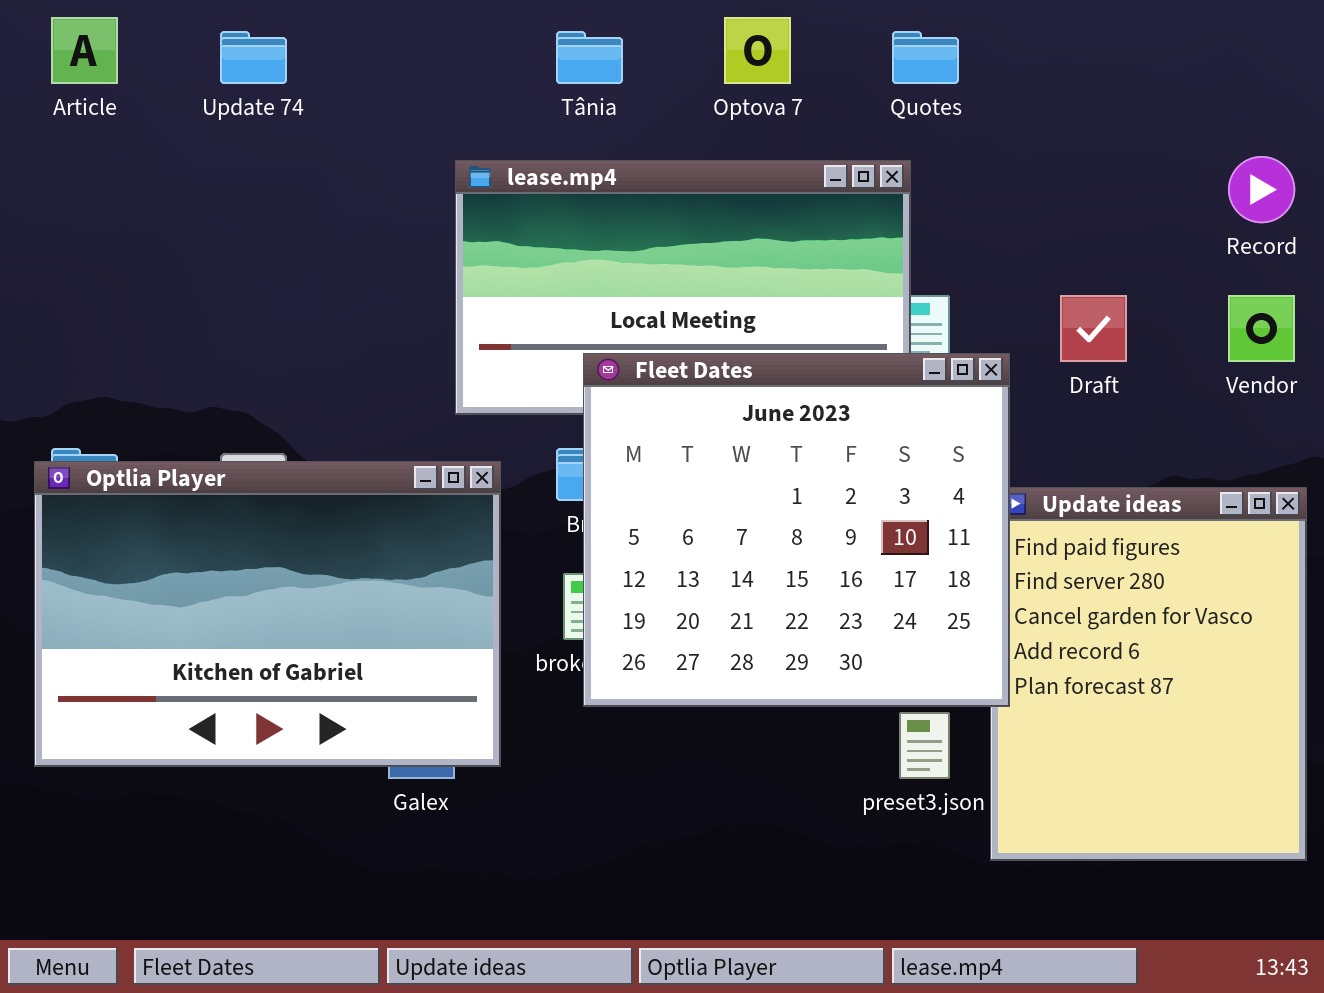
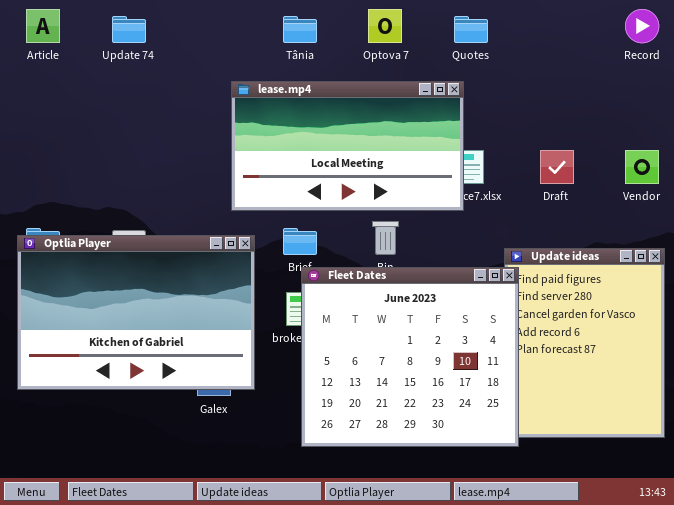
Record: [1228,156,1295,223] -> [625,9,659,43], moved
Fleet Dates: [583,353,1010,707] -> [301,267,519,447], moved

